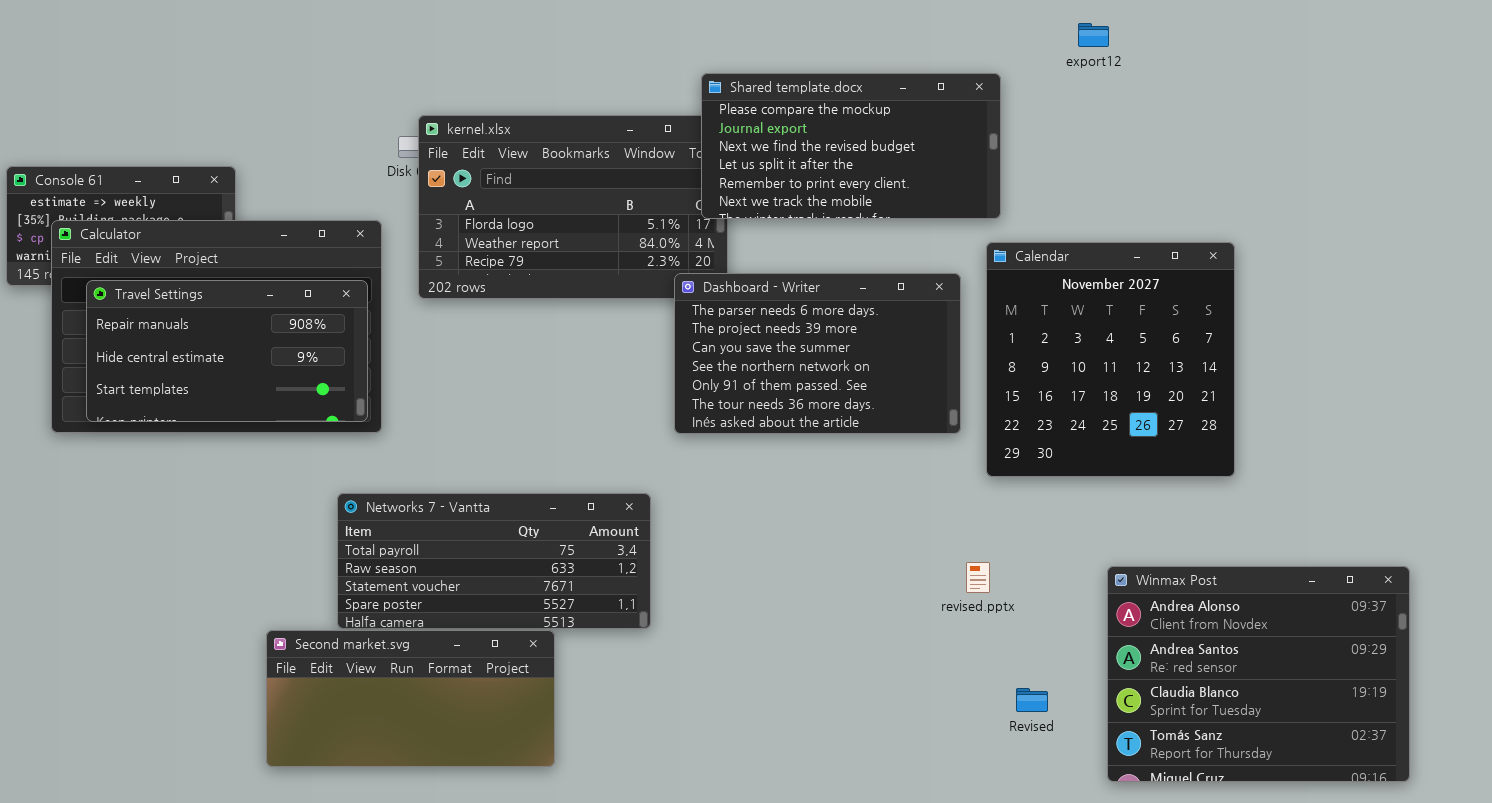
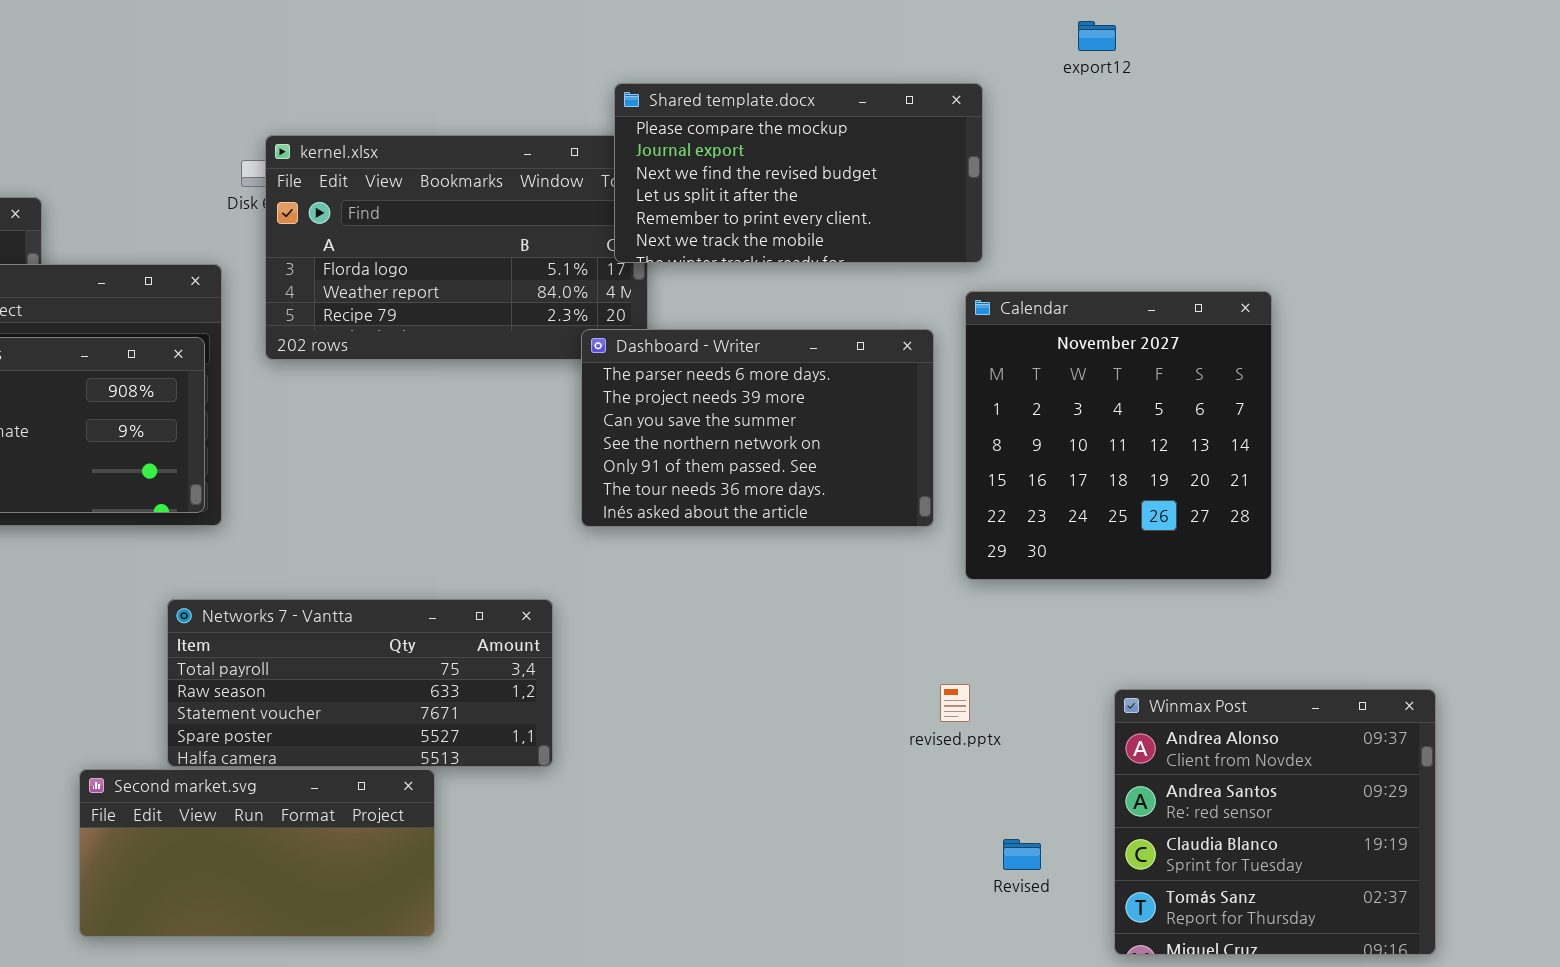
Winmax Post: [1107,566,1410,782] -> [1114,689,1436,955], resized

